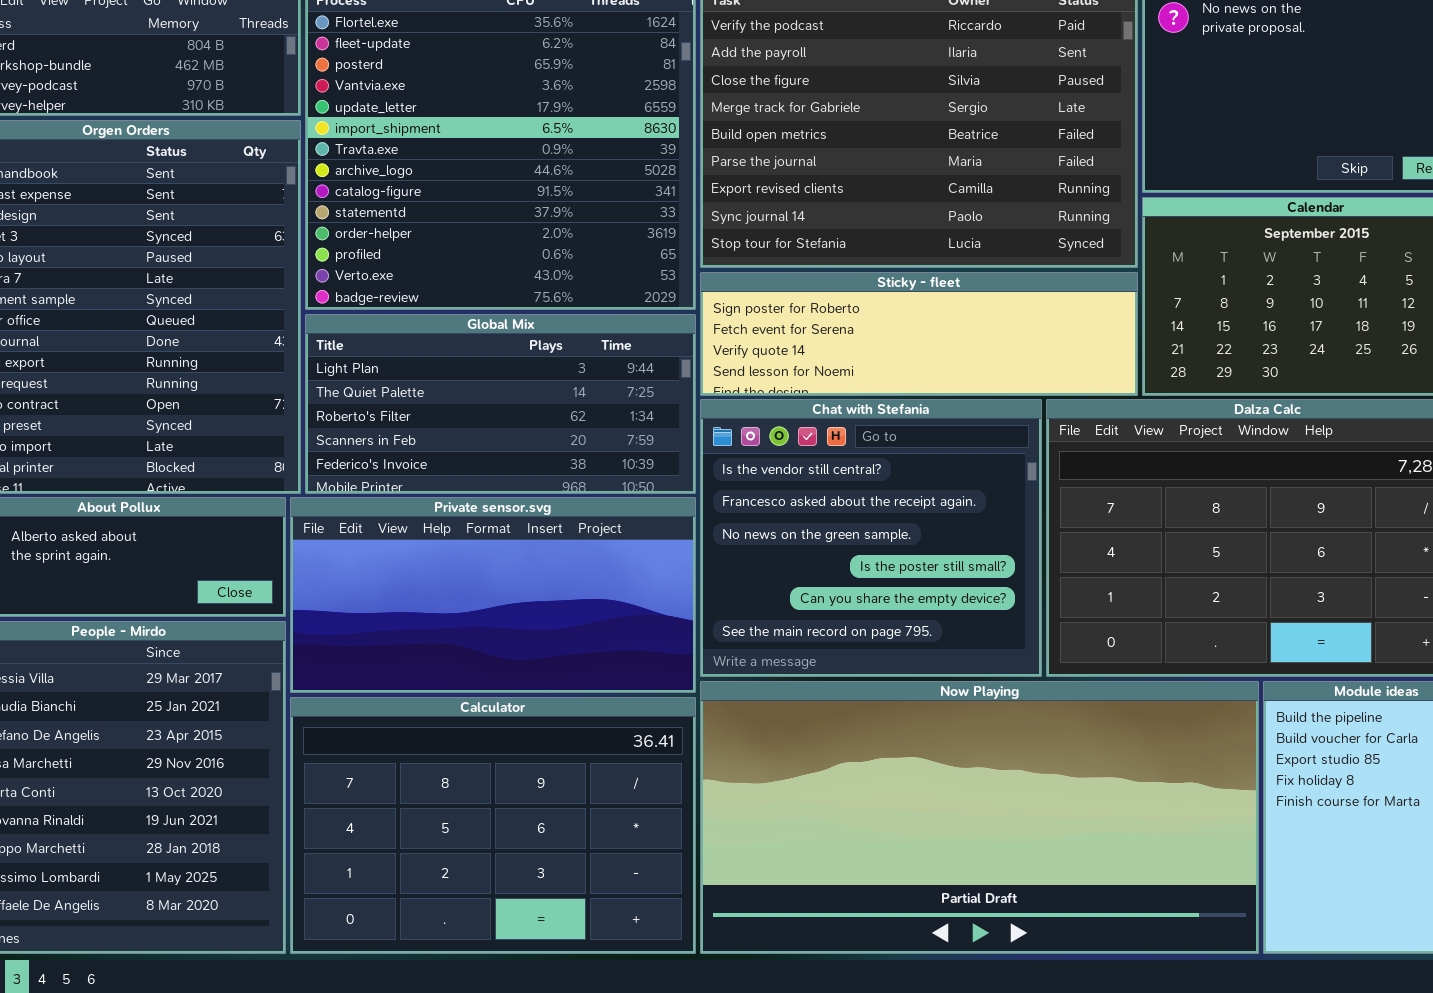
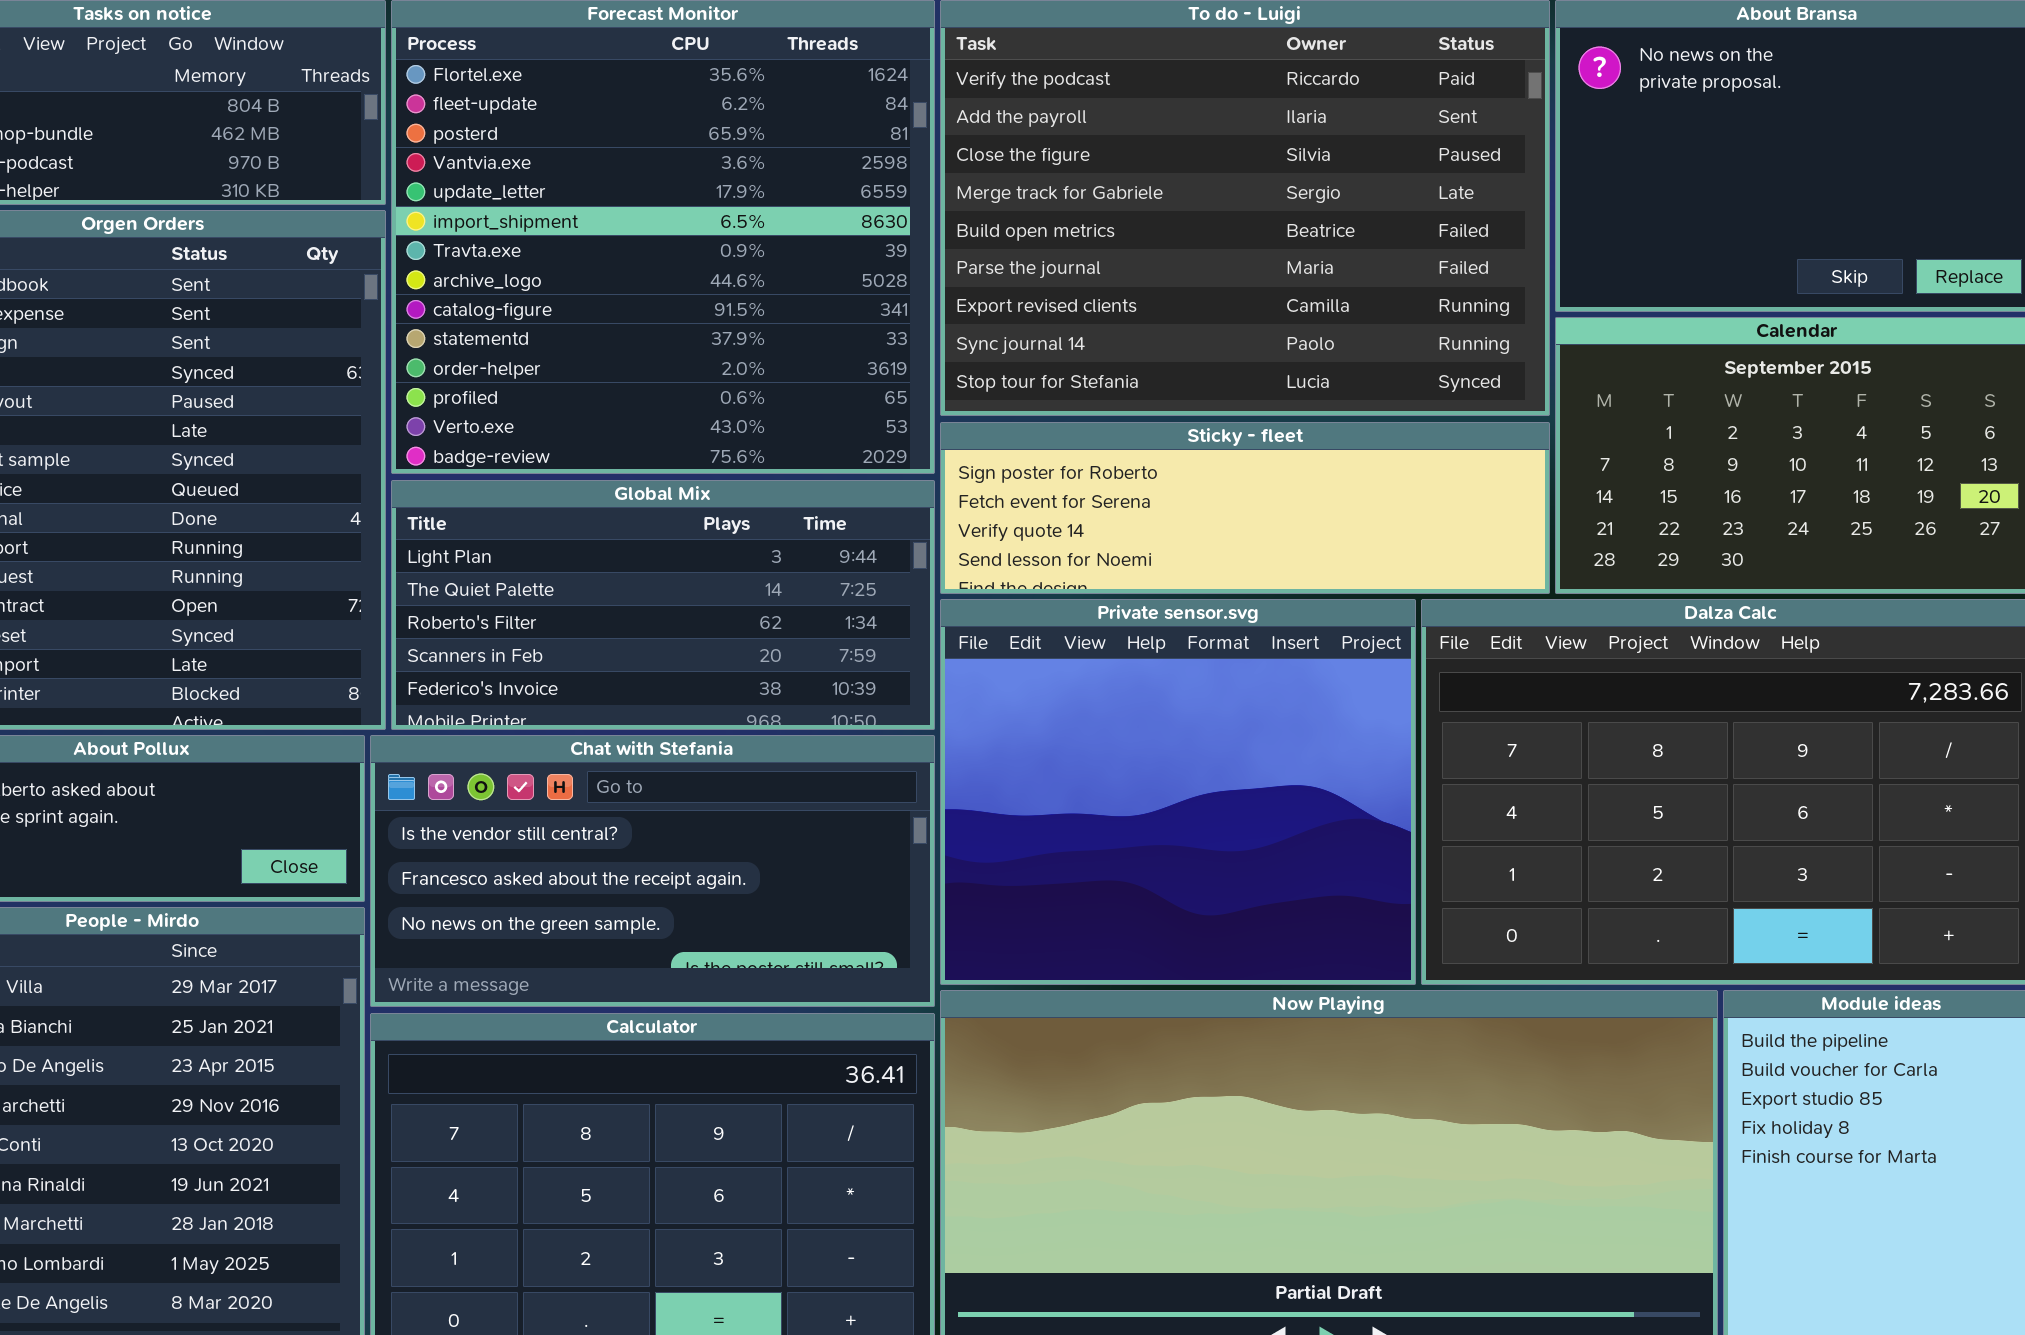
Chat with Stefania: [700,399,1042,677] -> [370,735,935,1007], moved, resized
Private sensor.svg: [290,497,696,693] -> [940,599,1416,985], moved, resized

